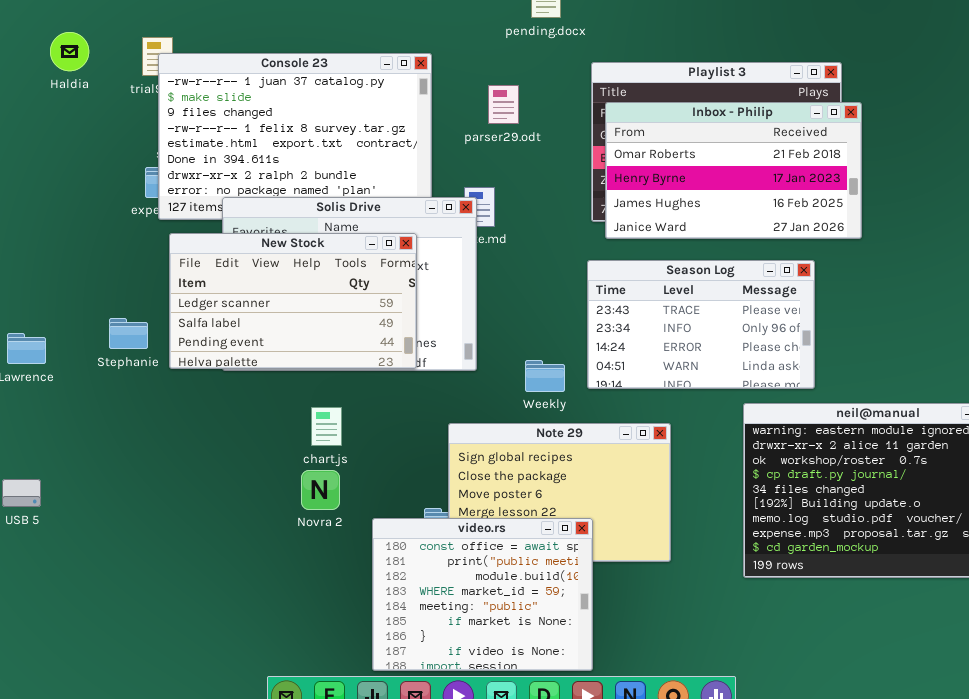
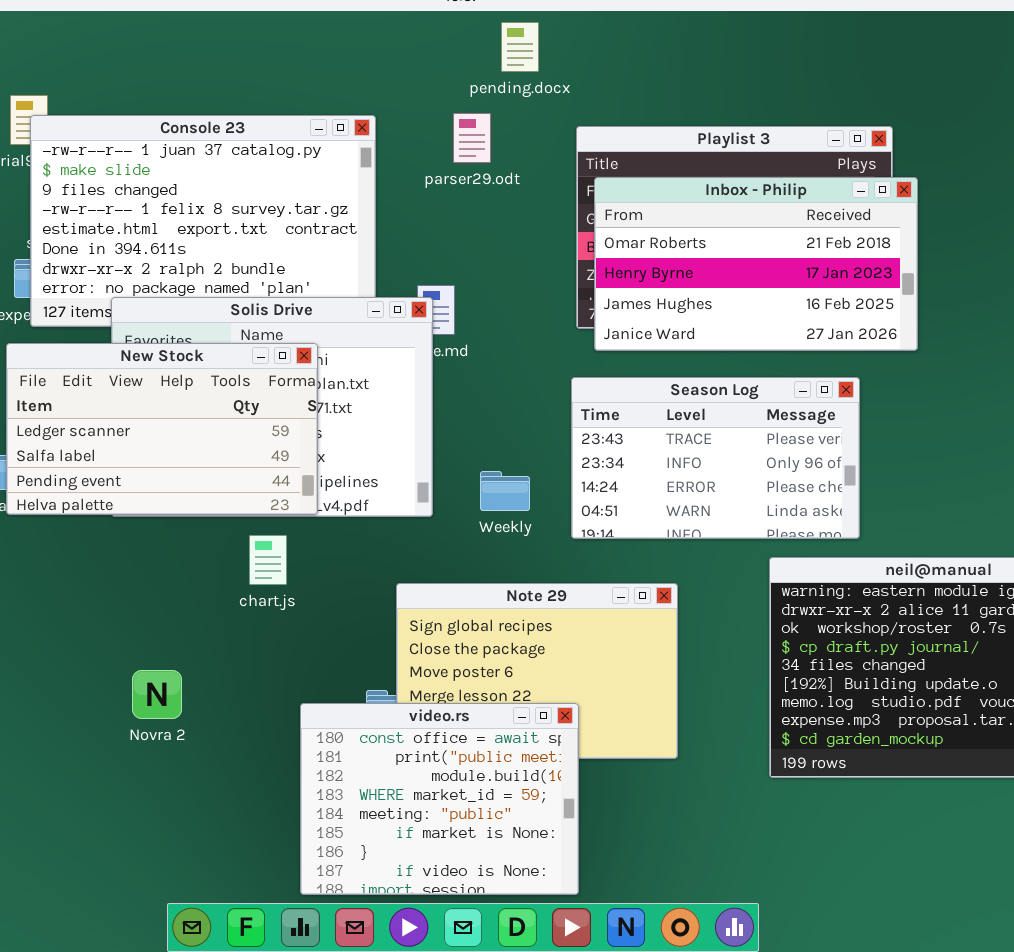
parser29.odt: [488,85,519,124] -> [453,113,491,163], moved
New Stock: [169,233,417,369] -> [6,343,318,515], moved
Weekly: [525,360,565,392] -> [480,471,530,511], moved
chart.js: [311,407,342,446] -> [249,535,287,585], moved
Novra 2: [301,470,340,510] -> [132,670,182,719], moved

